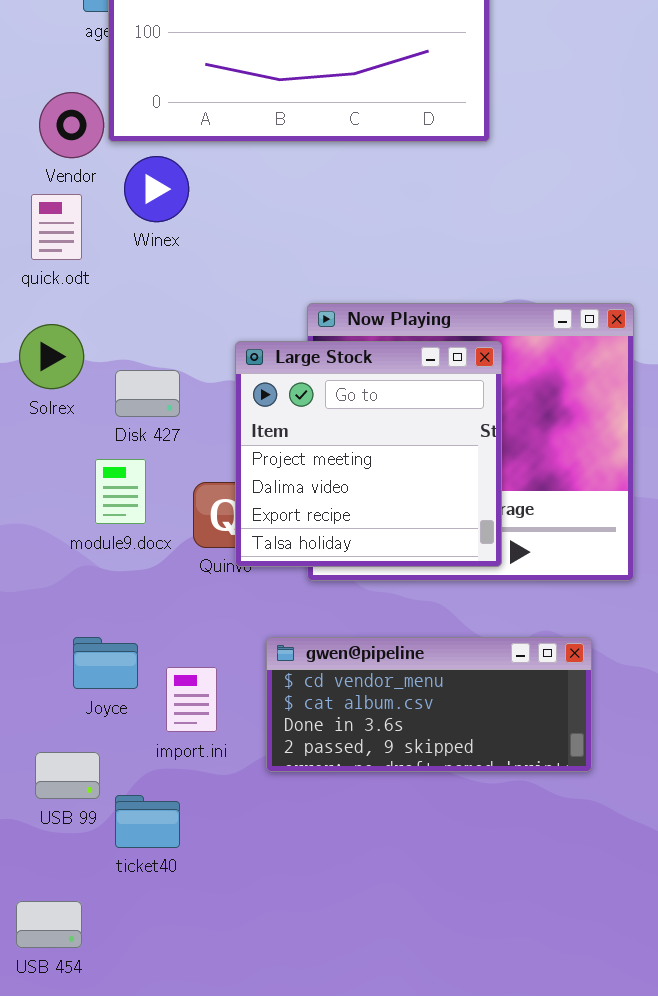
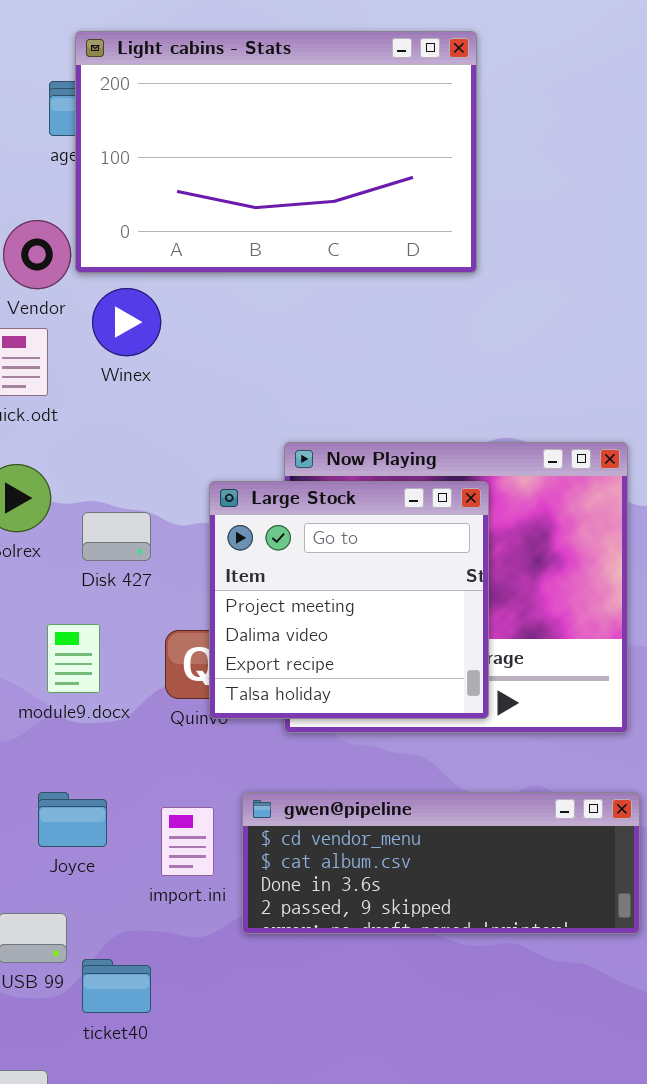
module9.docx: [95,459,146,524] -> [47,624,100,693], moved
gwen@pipeline: [266,637,592,772] -> [242,792,640,934], resized
import.ini: [166,667,217,732] -> [161,807,214,876], moved

